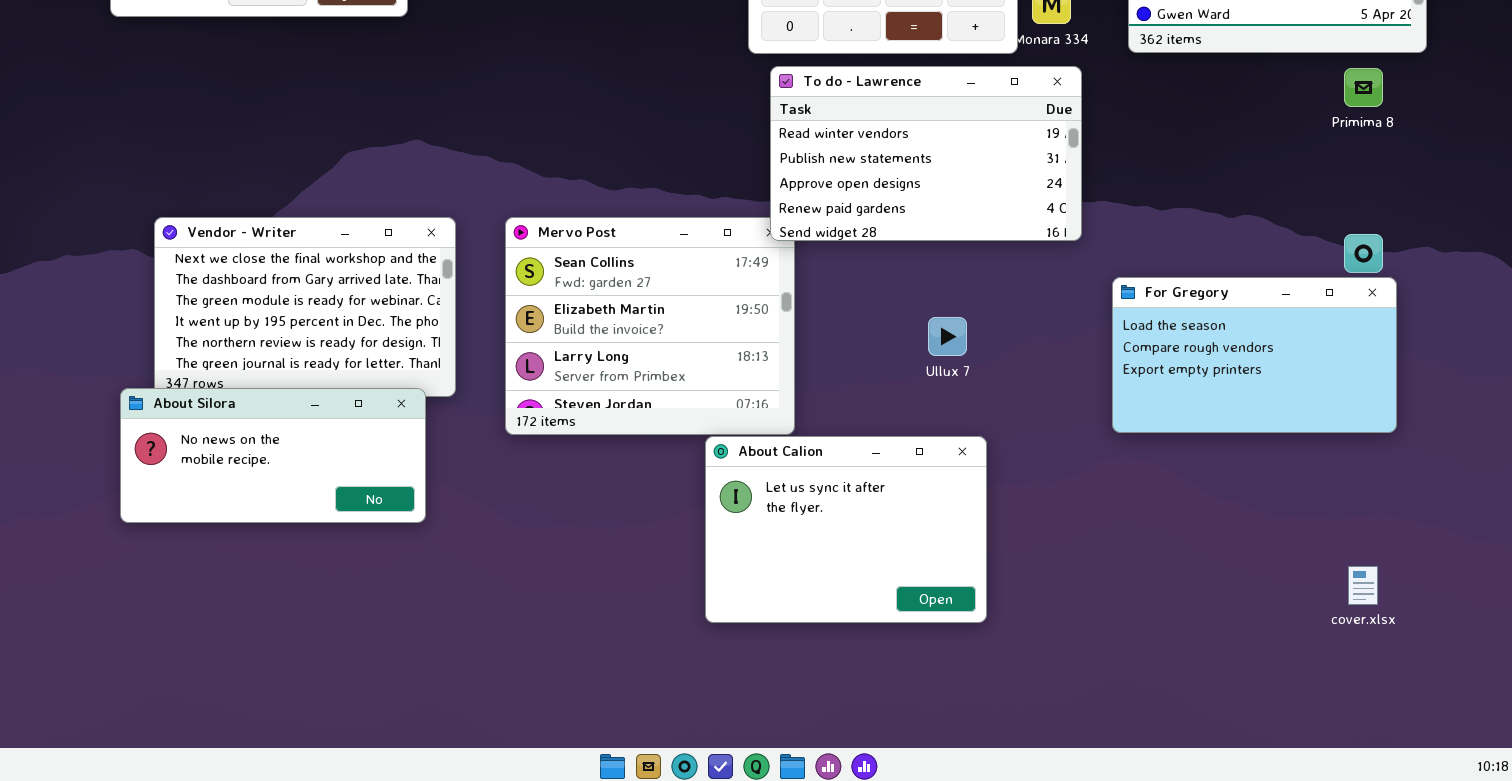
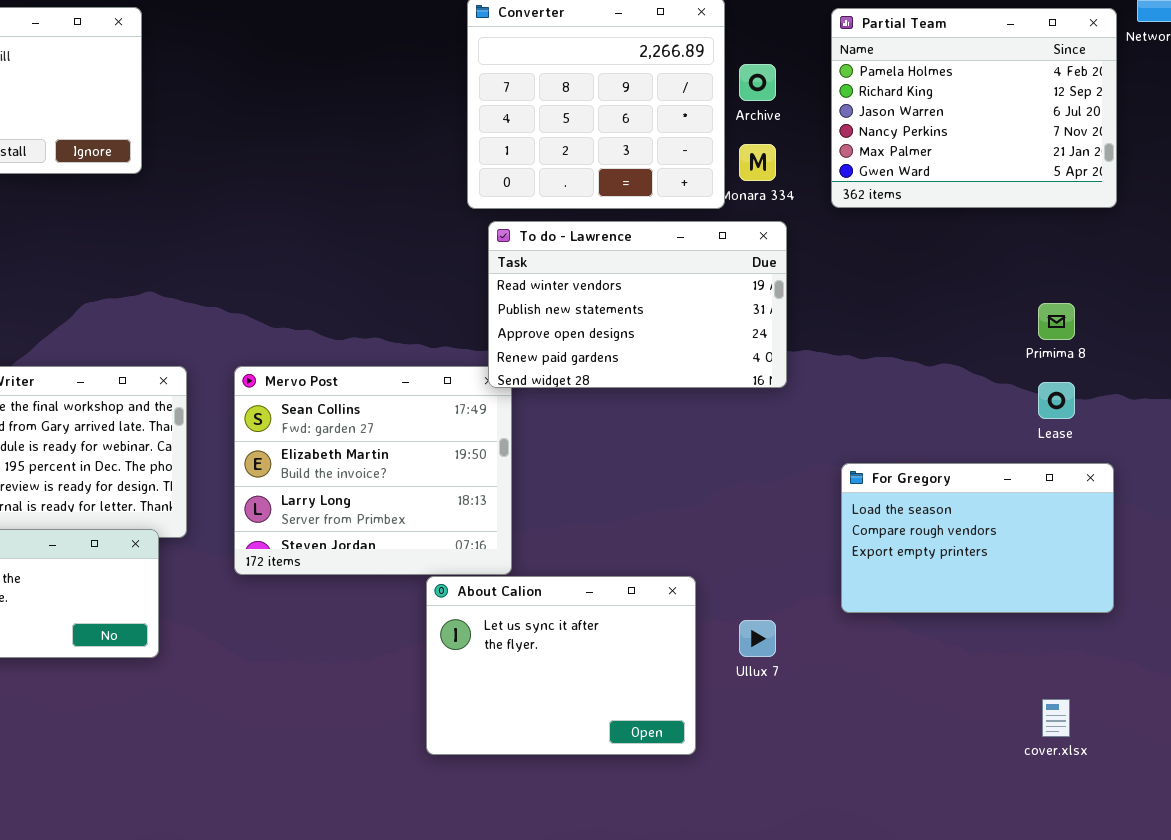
Primima 8: [1344,68,1383,107] -> [1038,303,1075,340], moved
For Gregory: [1112,277,1397,433] -> [841,463,1114,613], moved
Ullux 7: [928,317,967,356] -> [739,620,776,657], moved

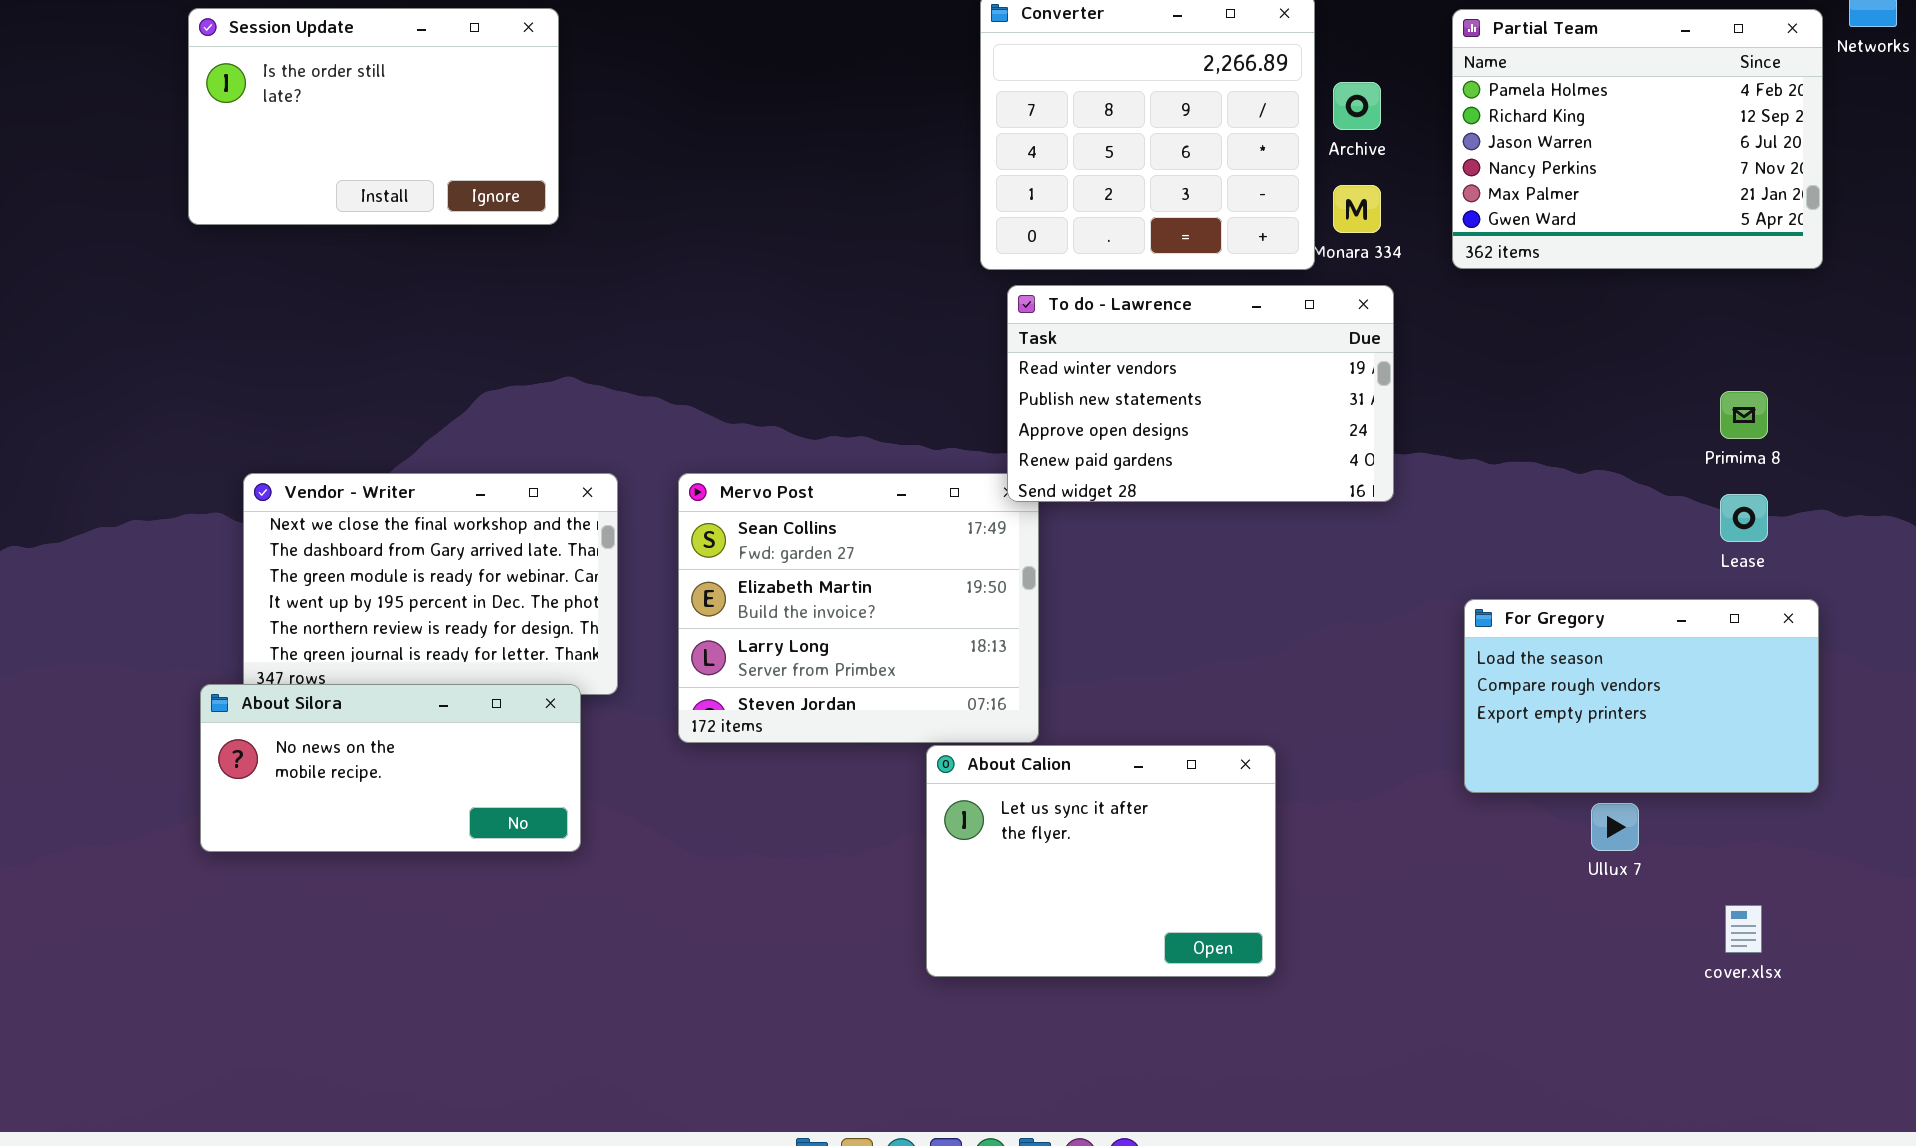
Ullux 7: [739,620,776,657] -> [1591,803,1639,851], moved

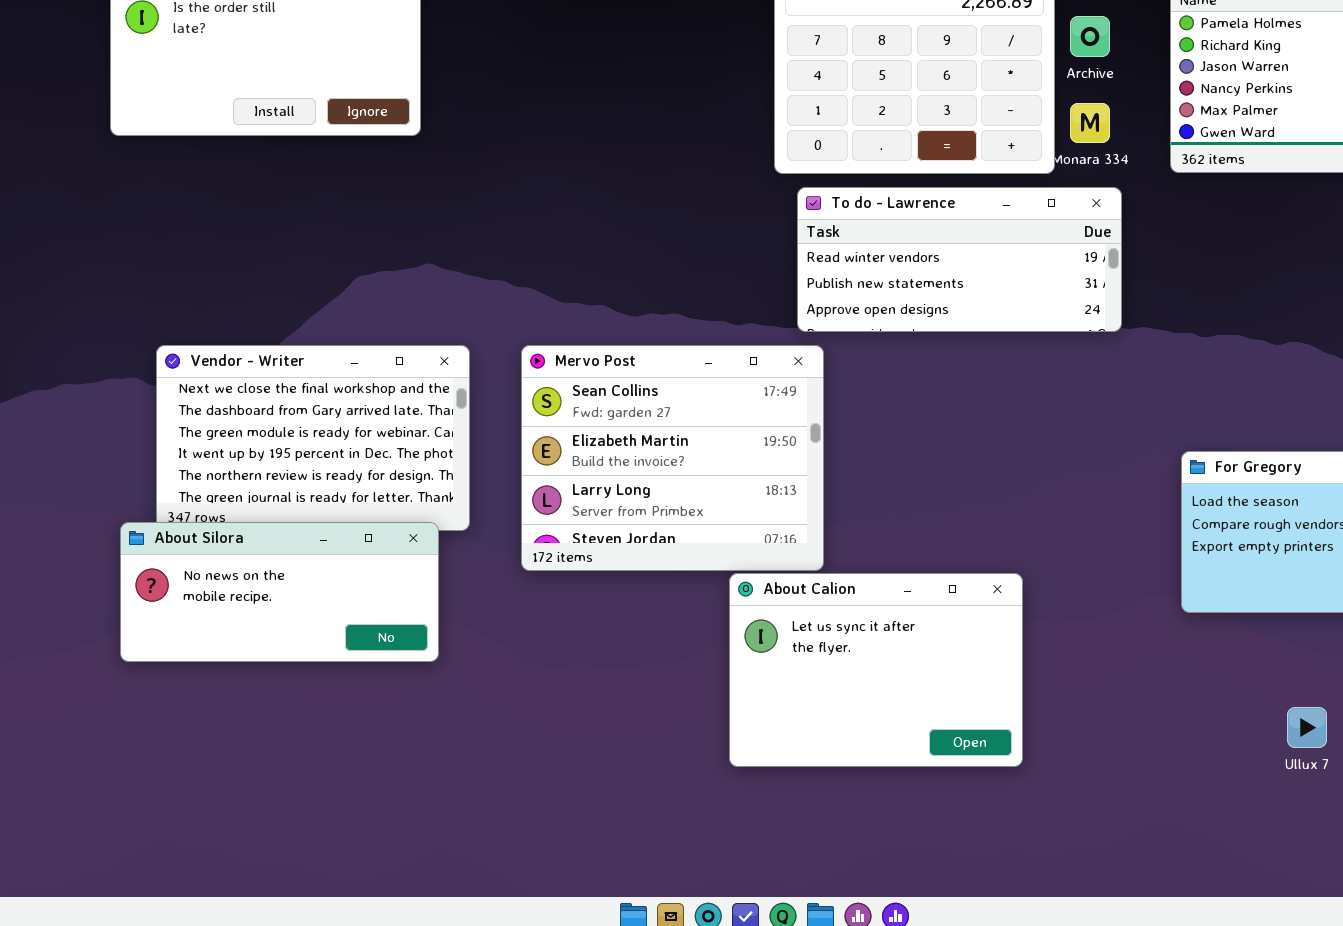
To do - Lawrence: [1007,285,1394,502] -> [797,187,1122,332], resized
Ullux 7: [1591,803,1639,851] -> [1287,707,1327,748], moved

